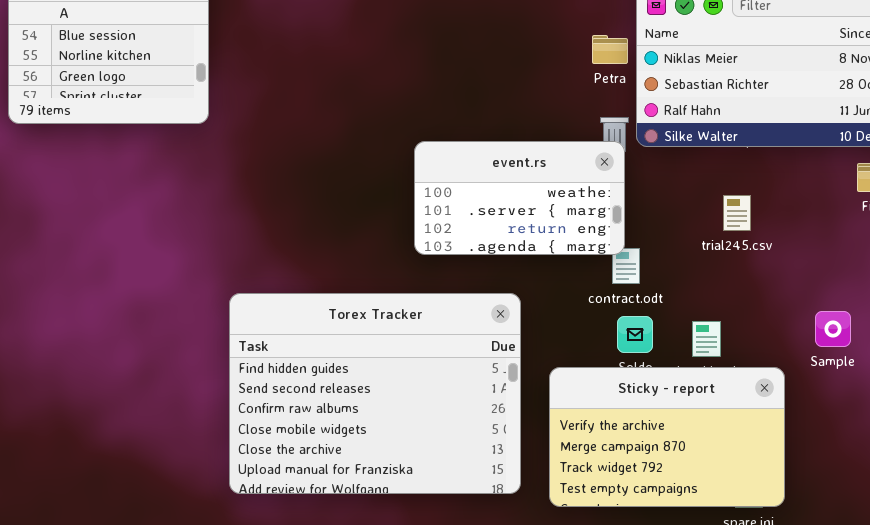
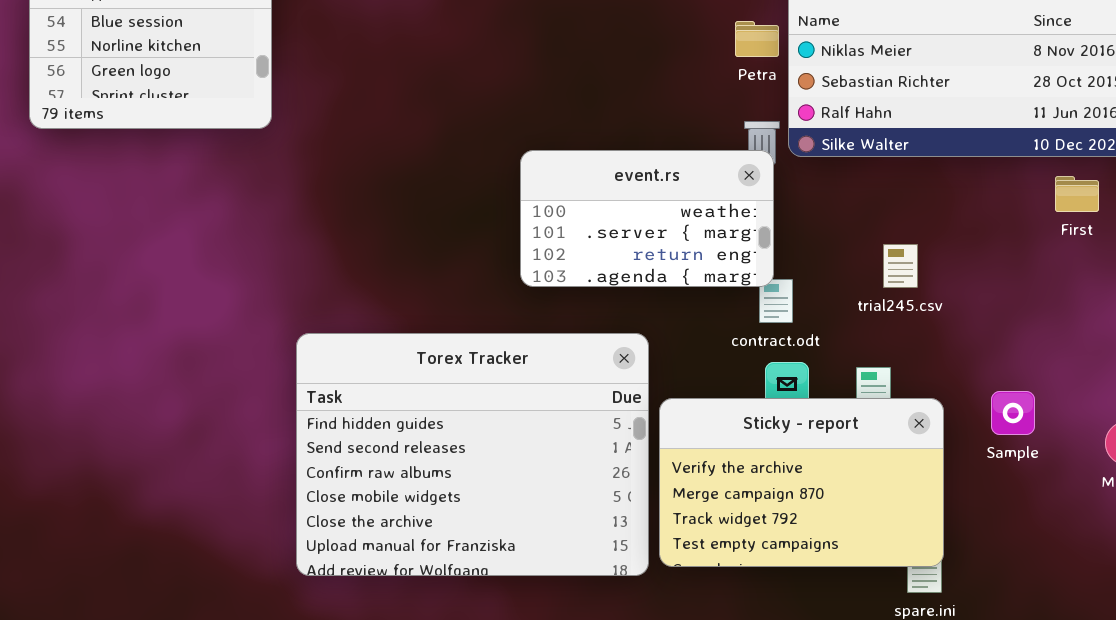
trial245.csv: [723,195,751,231] -> [883,244,918,288], moved
Sample: [815,311,851,347] -> [991,391,1035,435], moved
Sticky - report: [549,367,785,507] -> [659,398,944,567], moved

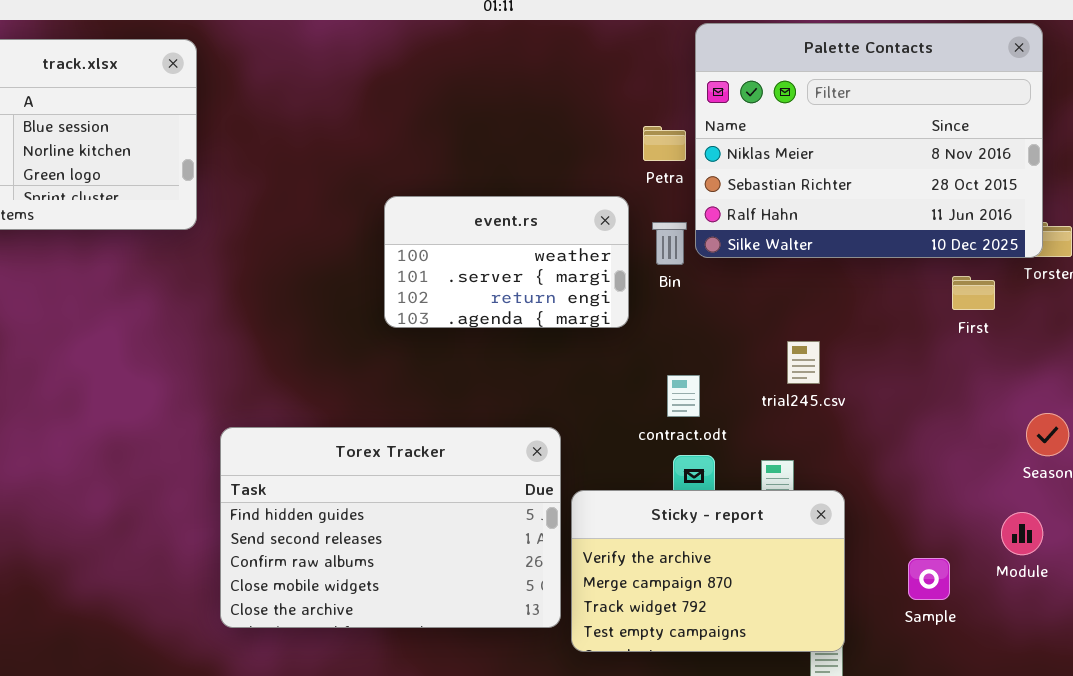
event.rs: [520,150,774,287] -> [384,196,629,328], moved
Torex Tracker: [296,333,649,576] -> [220,427,561,628], resized
Sample: [991,391,1035,435] -> [908,558,950,600], moved

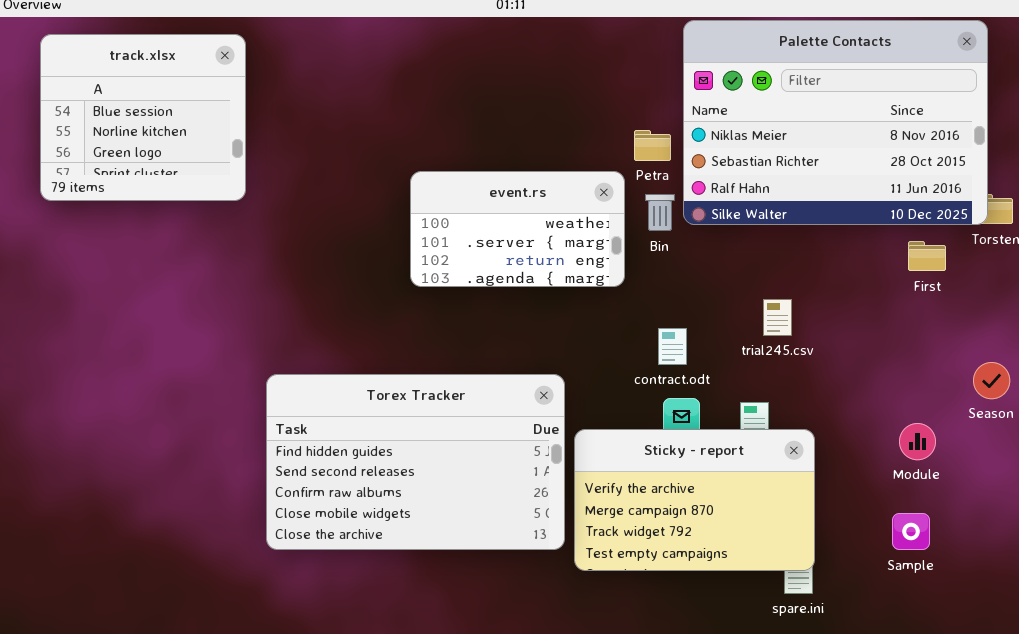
Petra: [643,126,686,161] -> [634,130,671,161], moved
Module: [1001,512,1043,555] -> [899,423,936,460], moved
Sample: [908,558,950,600] -> [892,513,930,550], moved

